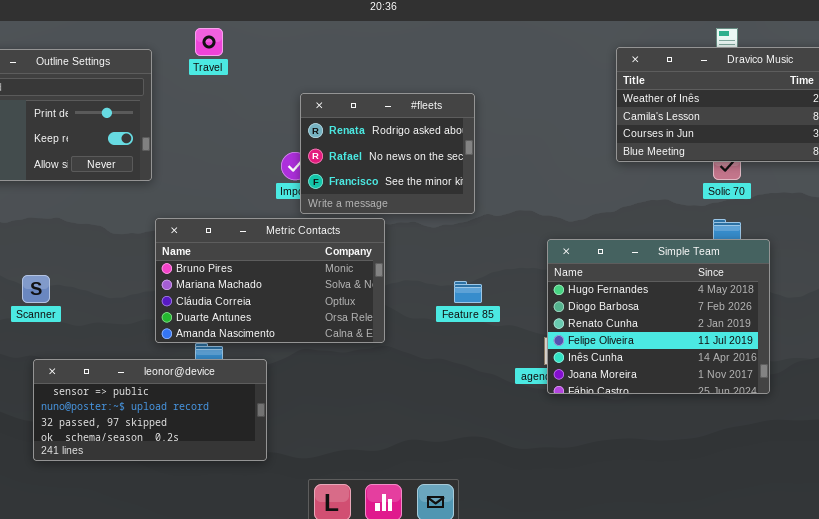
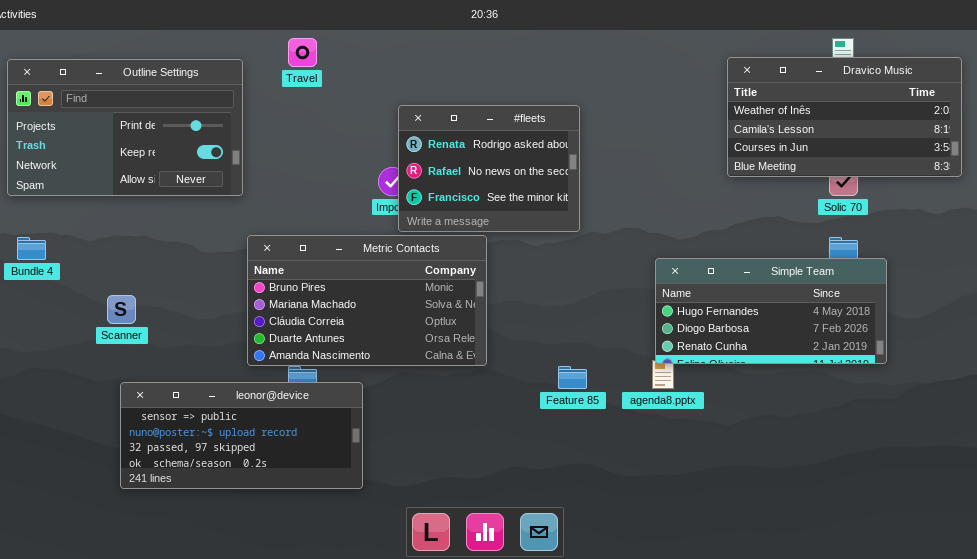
Simple Team: [547,239,770,394] -> [655,258,887,364], resized
Feature 85: [454,281,482,303] -> [558,366,587,389], moved

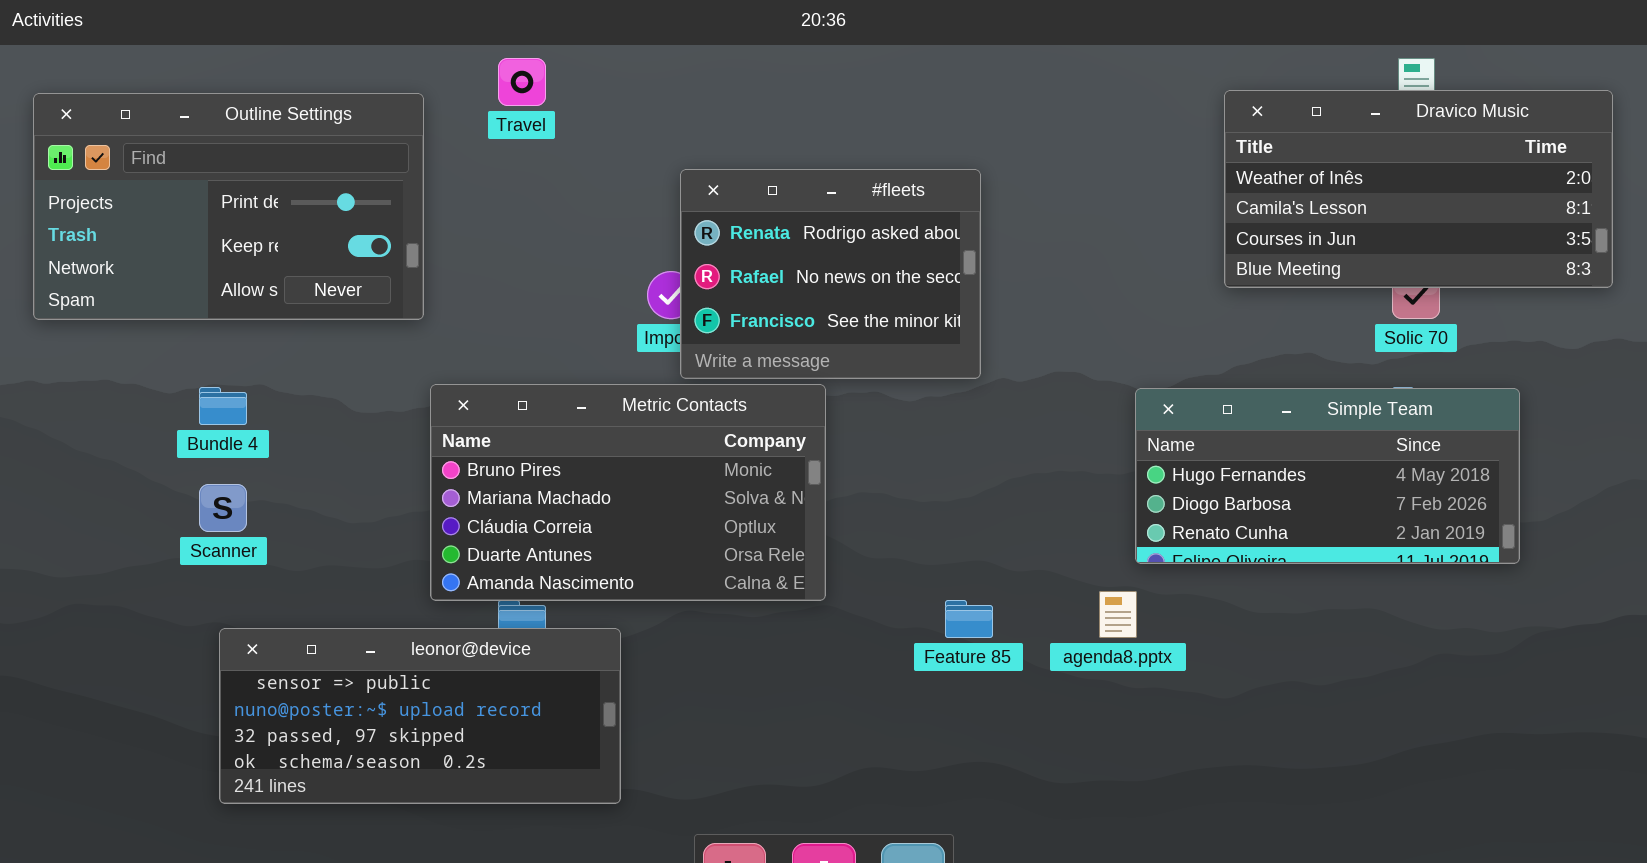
Bundle 4: [17,237,46,260] -> [199,387,247,425], moved
Simple Team: [655,258,887,364] -> [1135,388,1520,564], moved

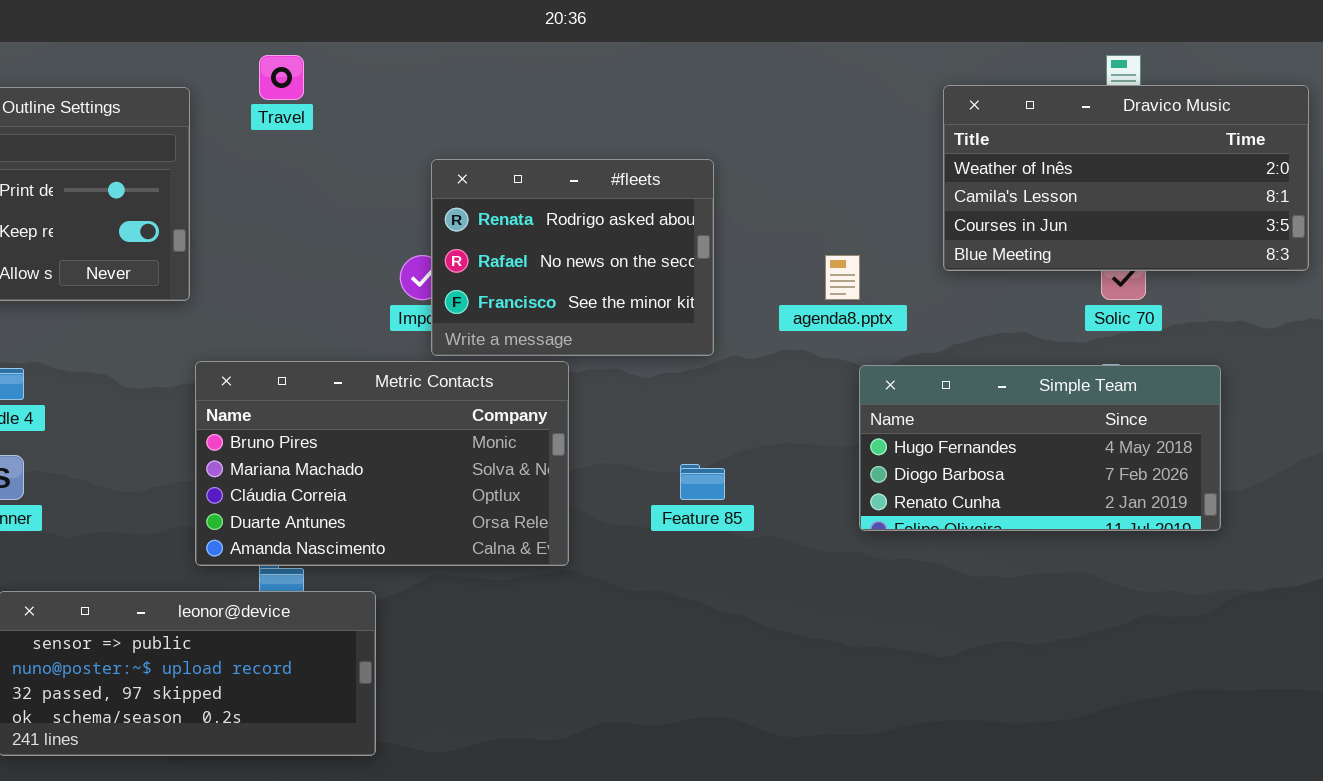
agenda8.pptx: [1099,591,1137,638] -> [825,255,860,300], moved
Feature 85: [945,600,993,638] -> [680,464,725,500], moved

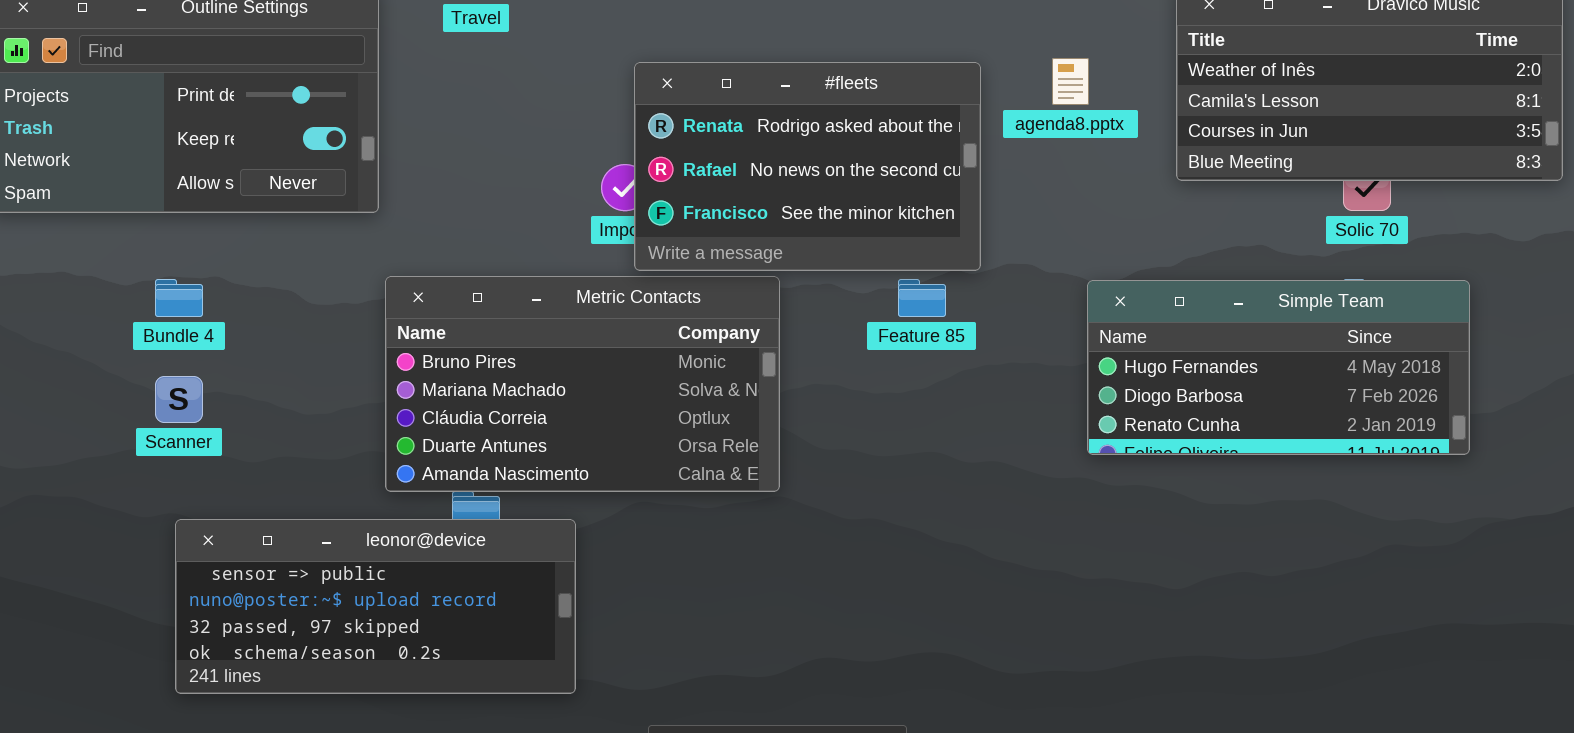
#fleets: [431,159,714,356] -> [634,62,981,271], resized
agenda8.pptx: [825,255,860,300] -> [1052,58,1089,105], moved
Feature 85: [680,464,725,500] -> [898,279,946,317], moved

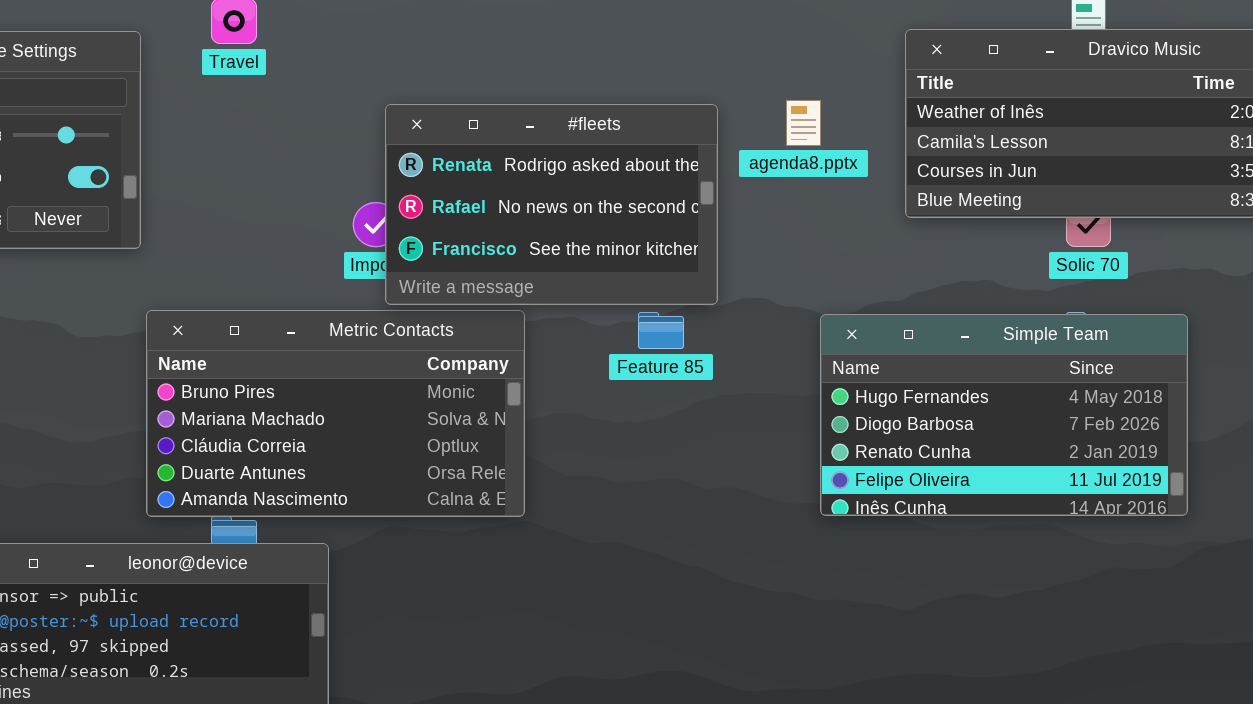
Simple Team: [1087,280,1470,455] -> [820,314,1188,516], resized

